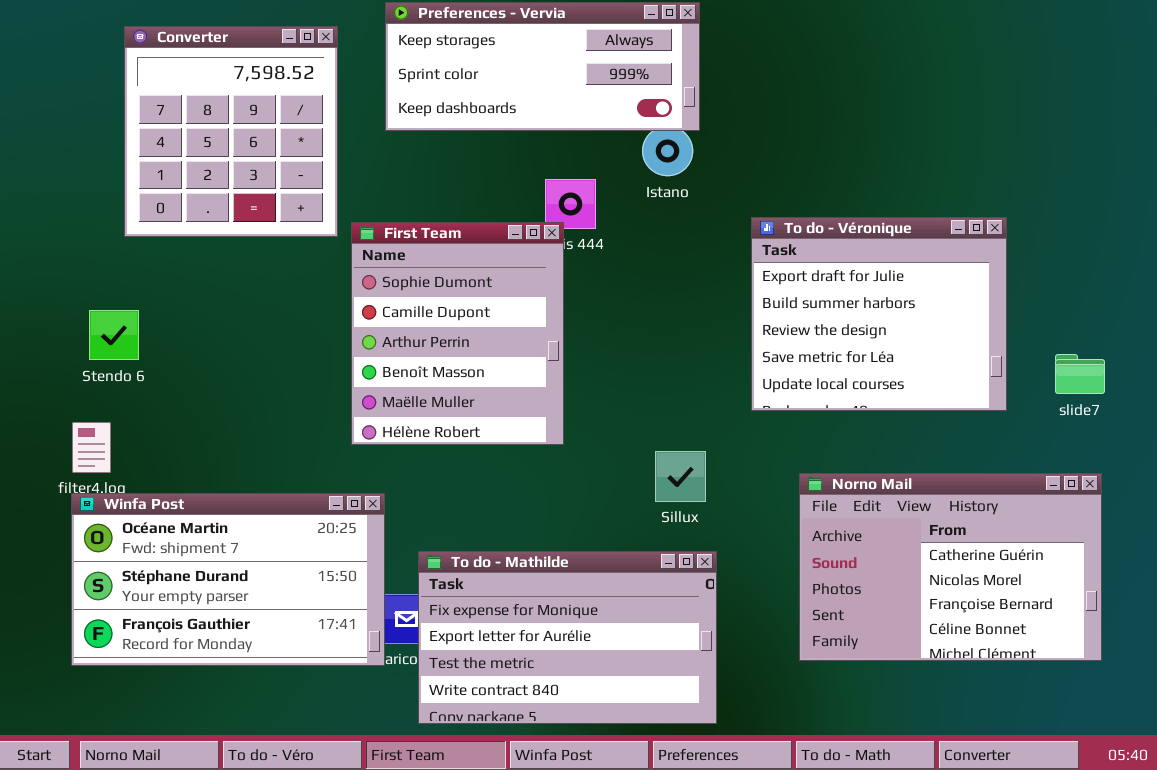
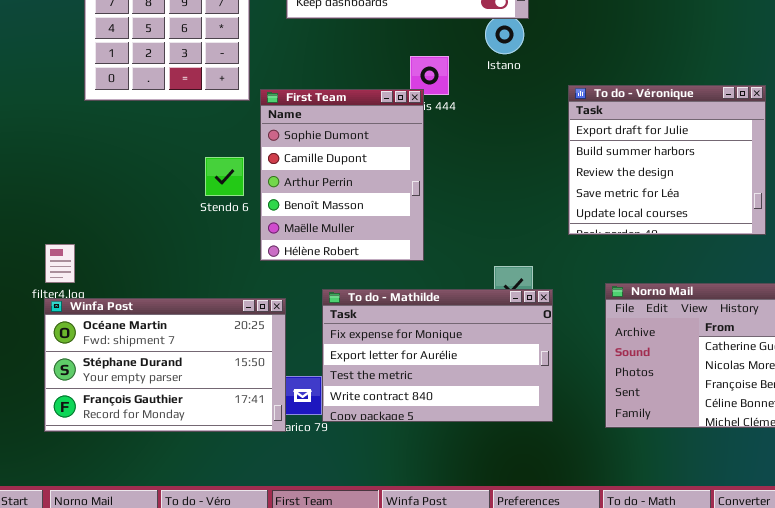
Stendo 6: [89,310,139,360] -> [205,157,244,196], moved
To do - Mathilde: [418,551,717,724] -> [322,289,553,422], moved

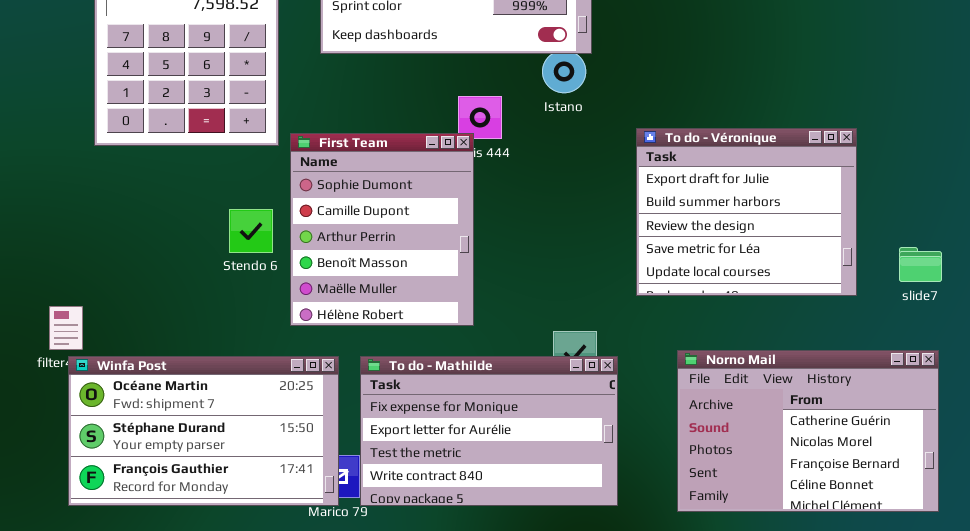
Winfa Post: [44,298,286,432] -> [68,356,339,506], moved

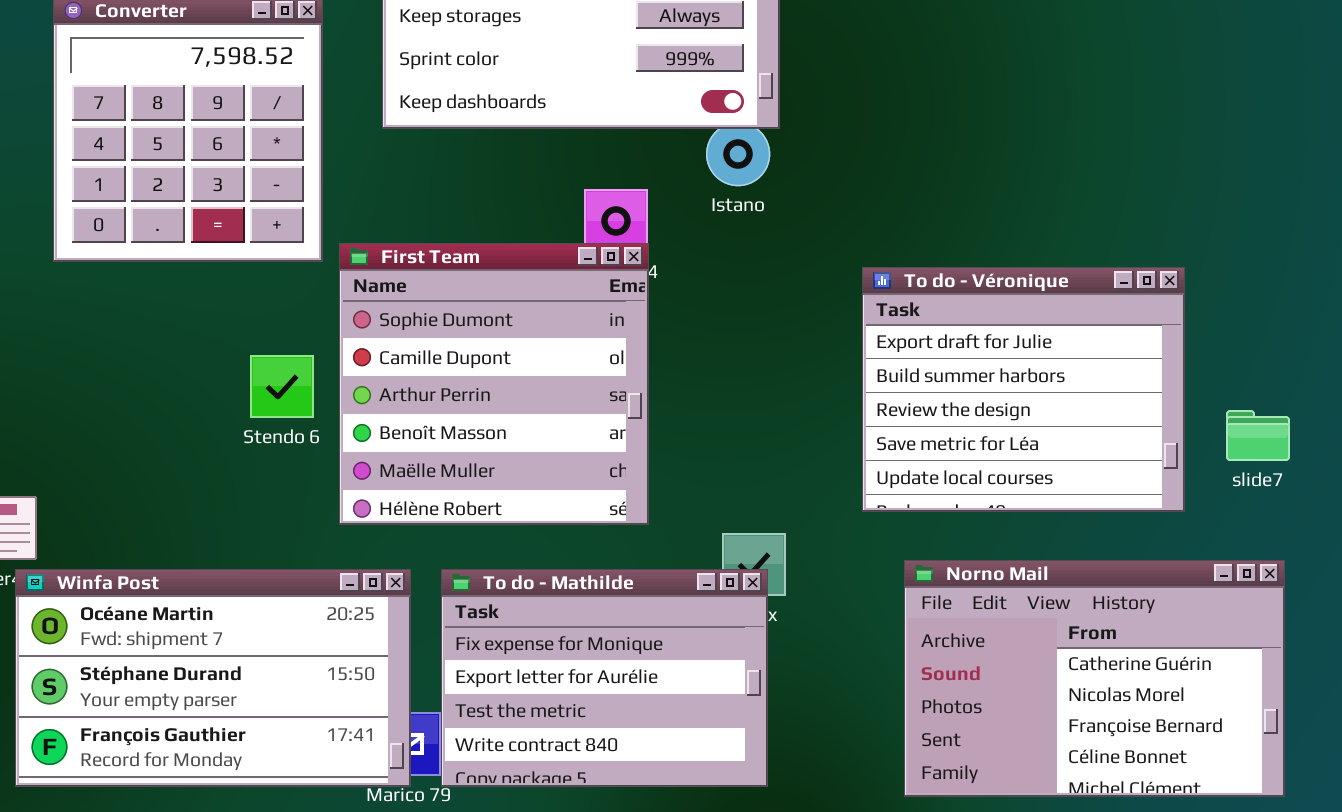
To do - Véronique: [636,128,857,296] -> [862,267,1185,512], moved
First Team: [290,133,474,326] -> [339,243,649,525], resized
To do - Mathilde: [360,356,618,506] -> [441,569,768,787], resized

